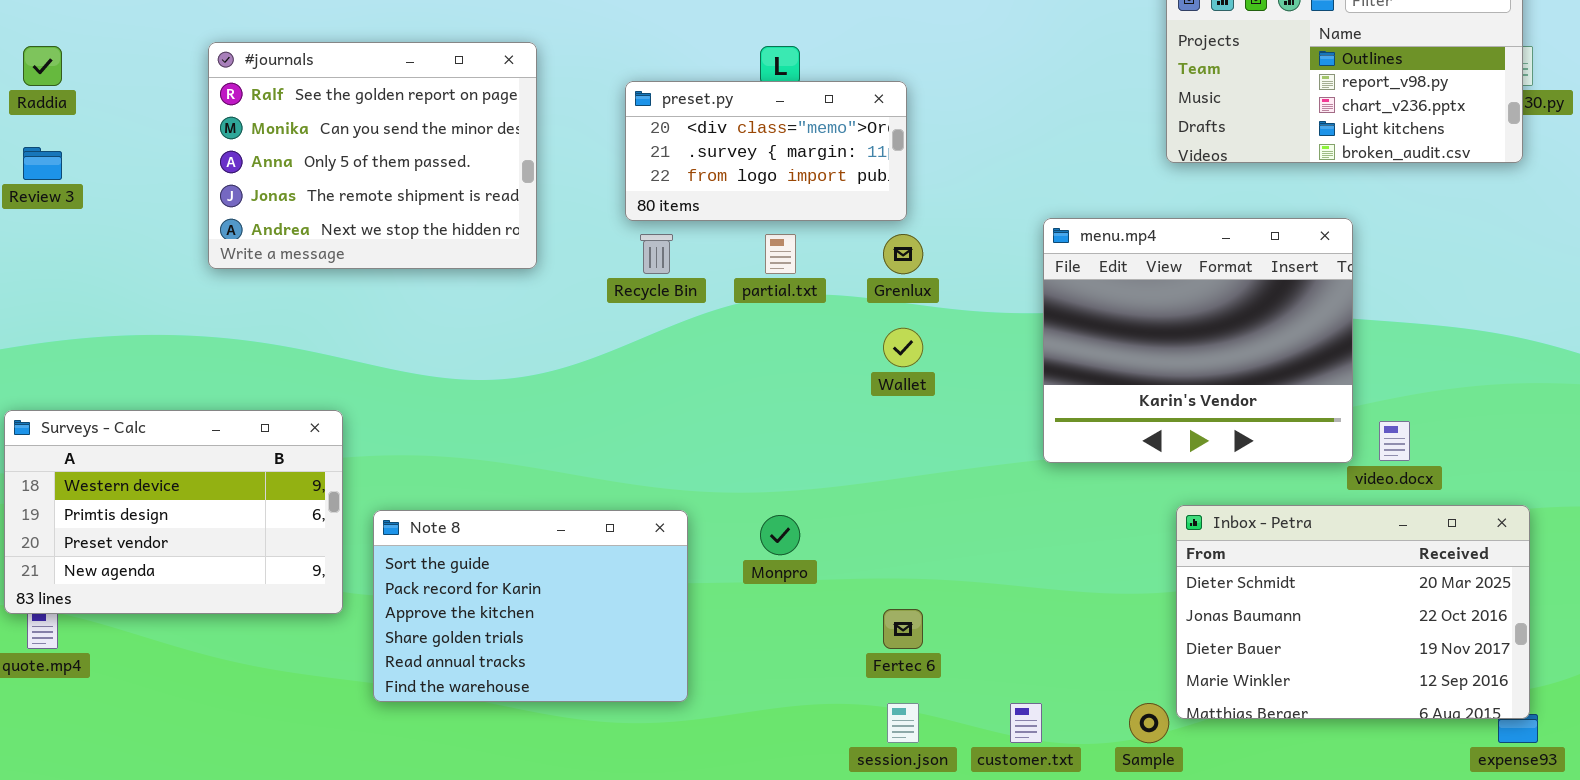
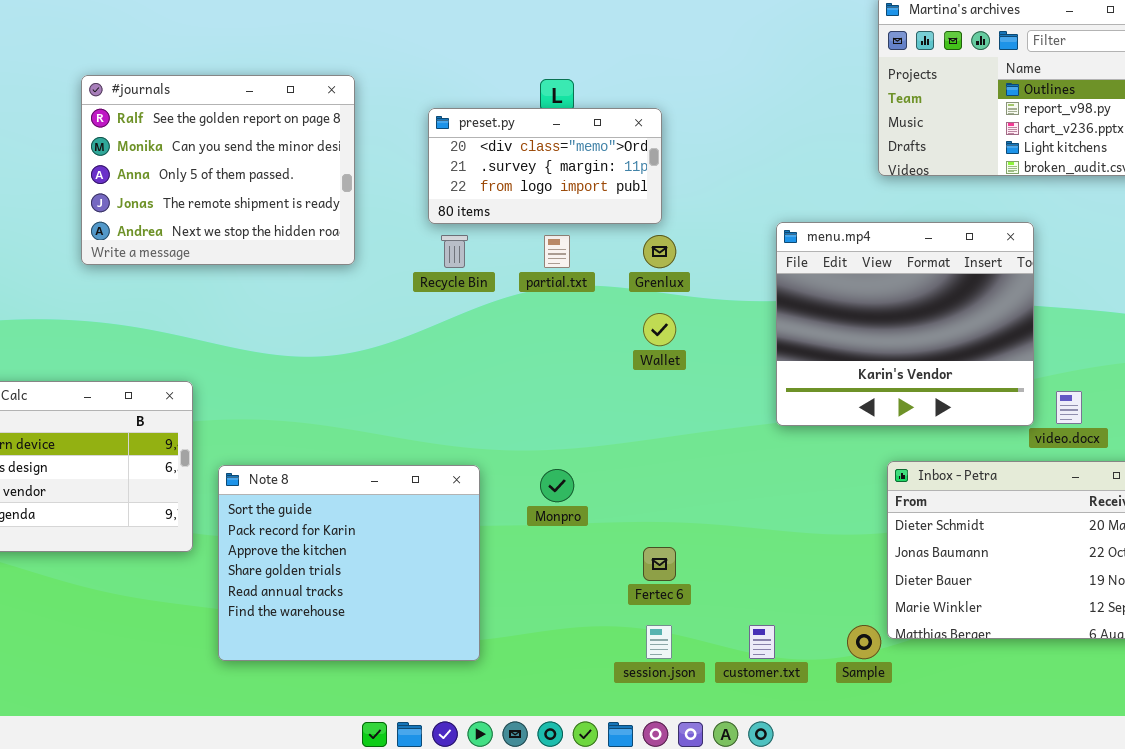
Note 8: [373,510,688,702] -> [218,465,480,661], resized

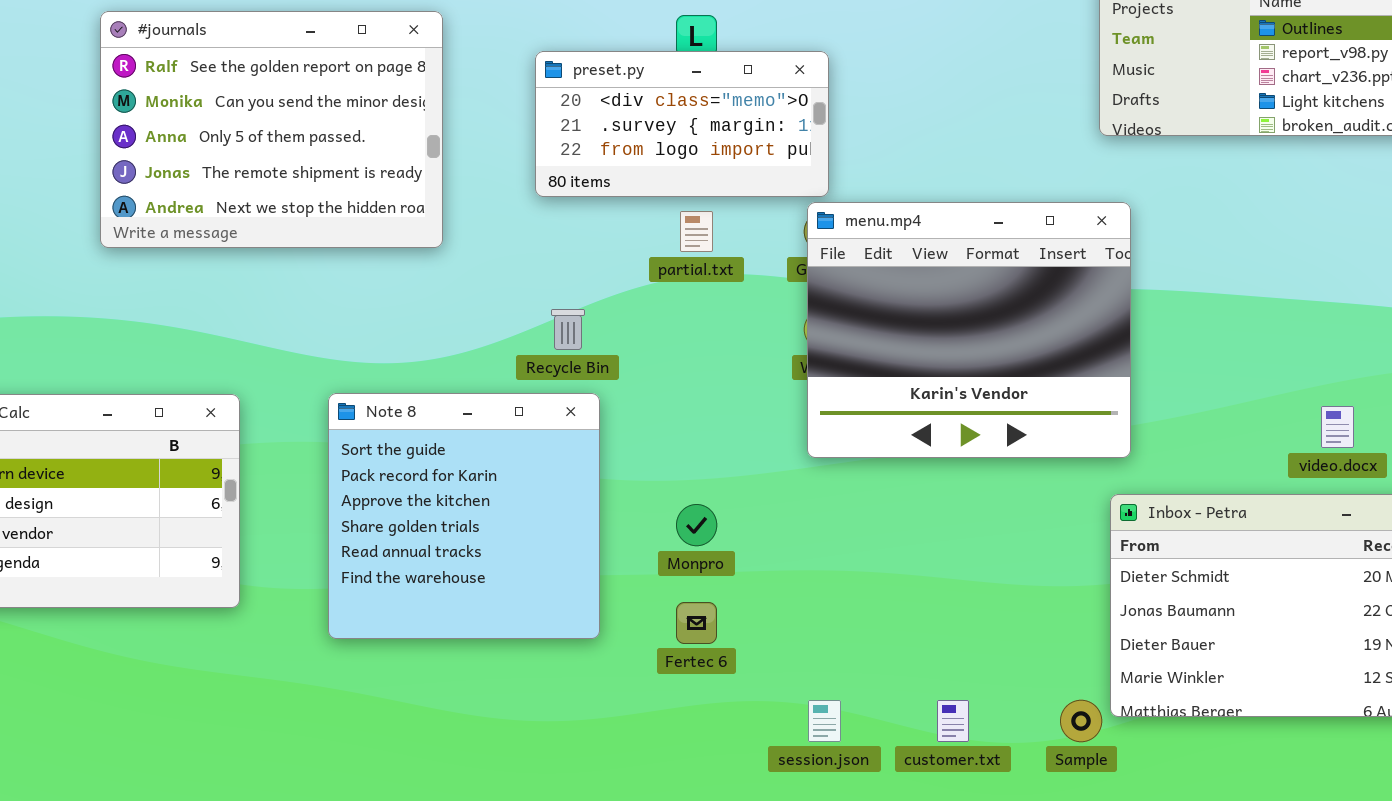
menu.mp4: [776,222,1034,426] -> [807,202,1131,458], moved
Recycle Bin: [441,235,468,268] -> [551,309,585,350], moved
Note 8: [218,465,480,661] -> [328,393,600,639], moved, resized
Fertec 6: [643,547,676,581] -> [676,602,717,644], moved

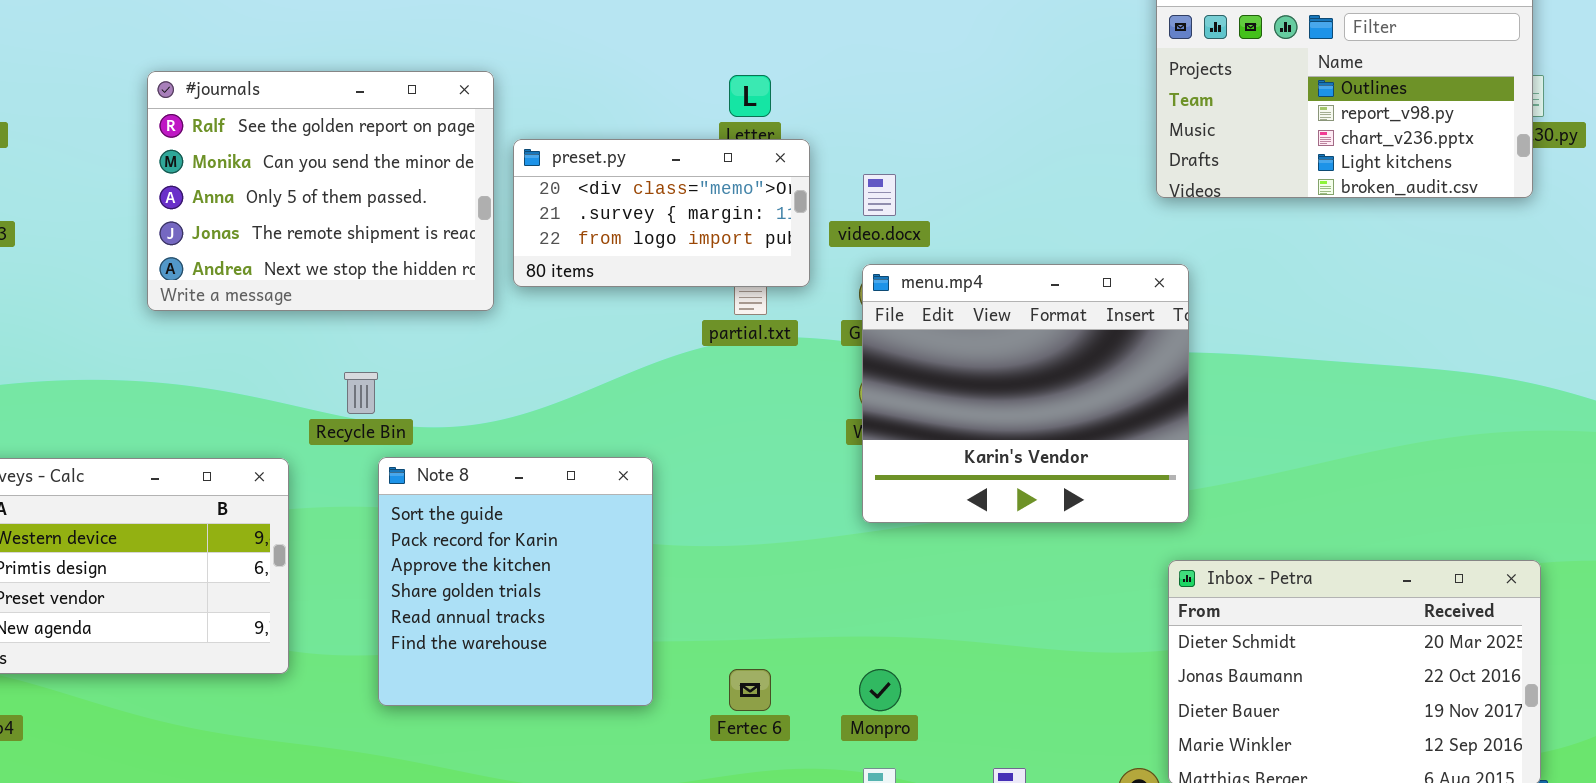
preset.py: [535,51,829,197] -> [513,139,810,287], moved
Recycle Bin: [551,309,585,350] -> [344,372,378,414], moved
video.docx: [1321,406,1354,448] -> [863,174,896,216], moved
Monpro: [676,504,717,546] -> [859,669,901,711], moved

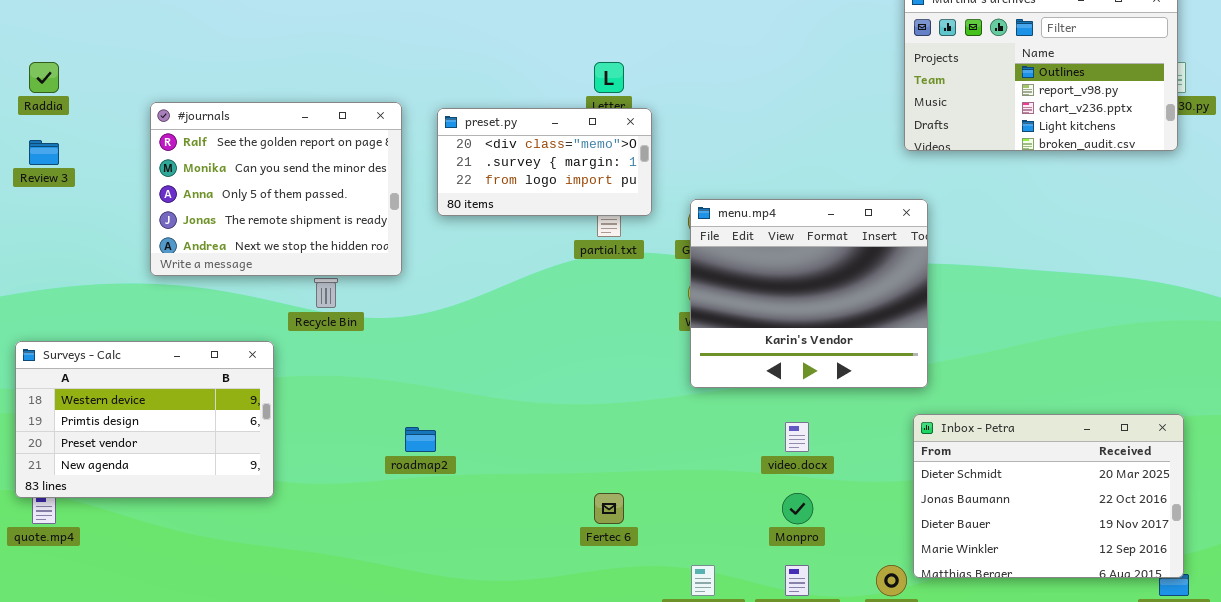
#journals: [147,71,494,311] -> [150,102,402,276], moved
video.docx: [863,174,896,216] -> [785,422,809,452], moved
Note 8: [378,457,653,706] -> none, closed
Monpro: [859,669,901,711] -> [782,493,813,524], moved

